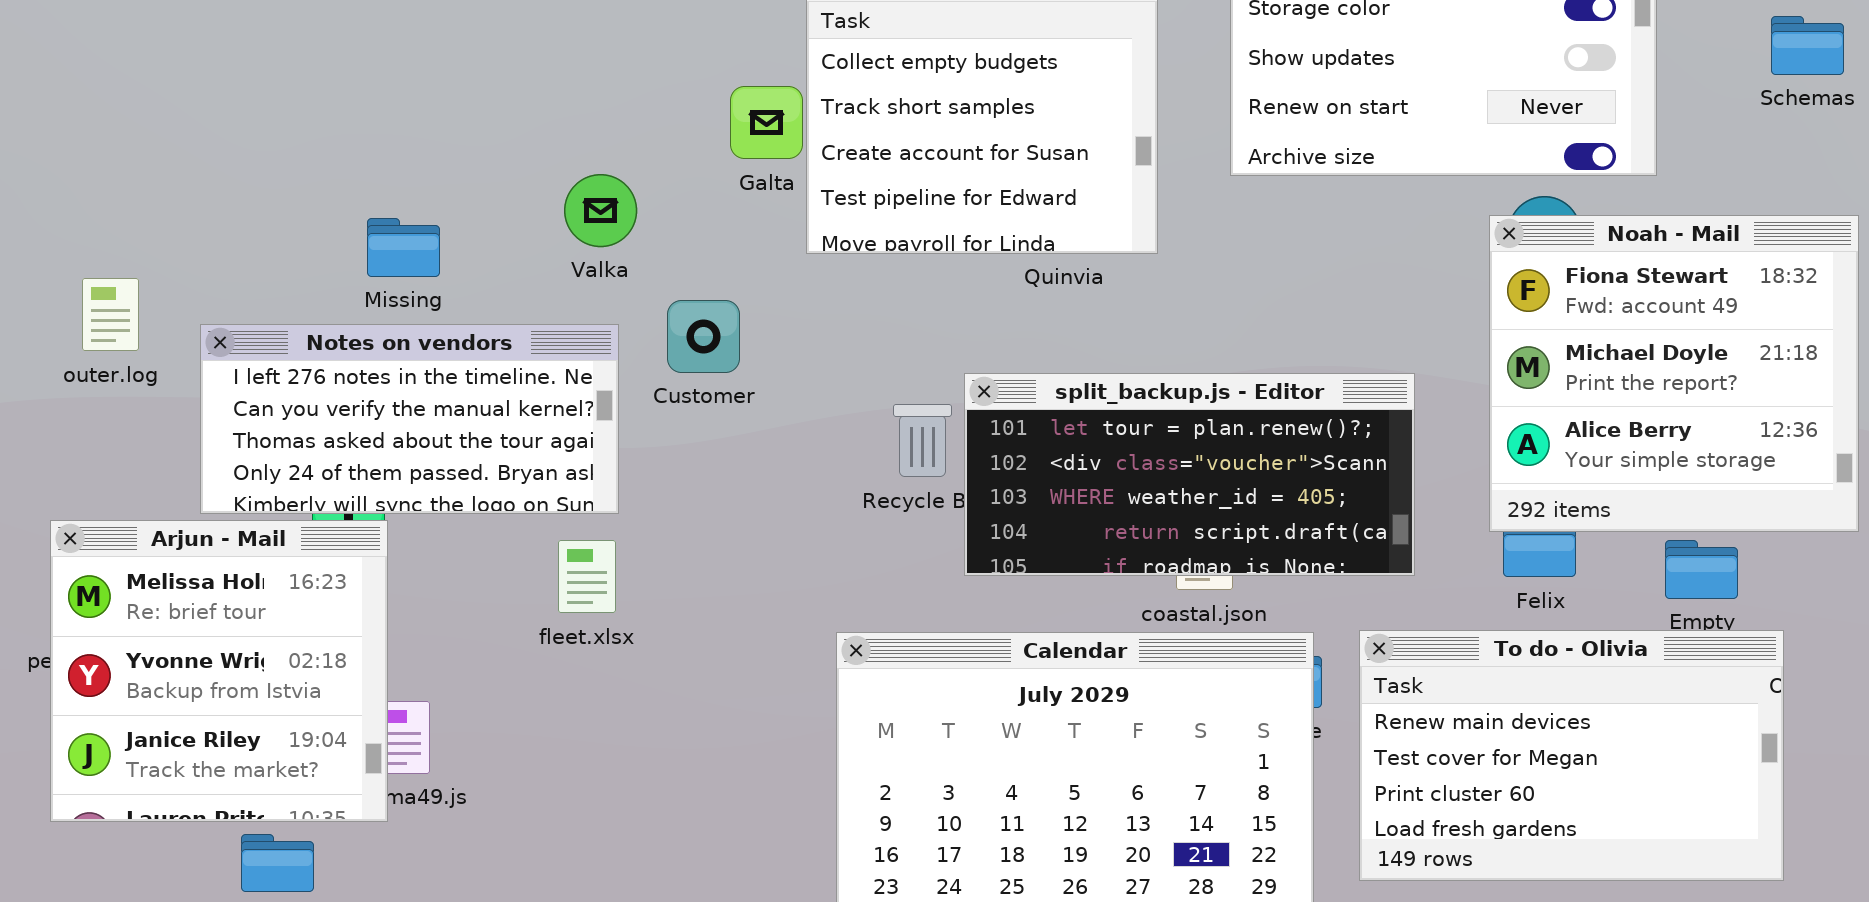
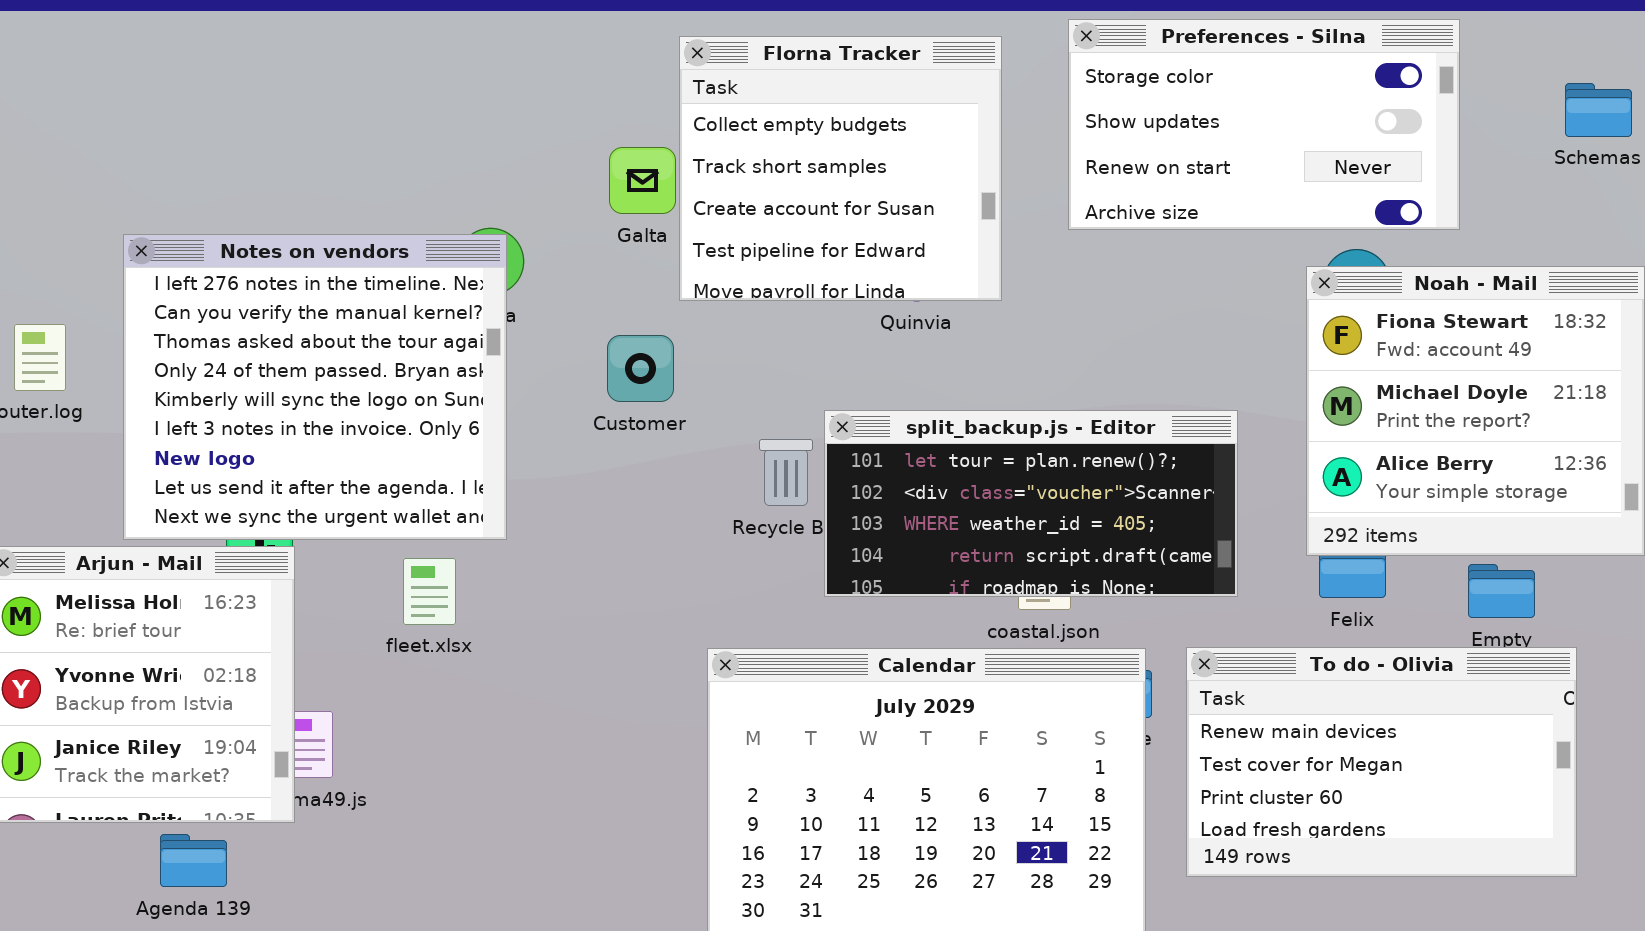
Customer: [667,300,740,373] -> [607,335,674,402], moved
Notes on vendors: [200,324,619,514] -> [123,234,507,540], resized
fleet.xlsx: [558,540,616,613] -> [403,558,456,625], moved

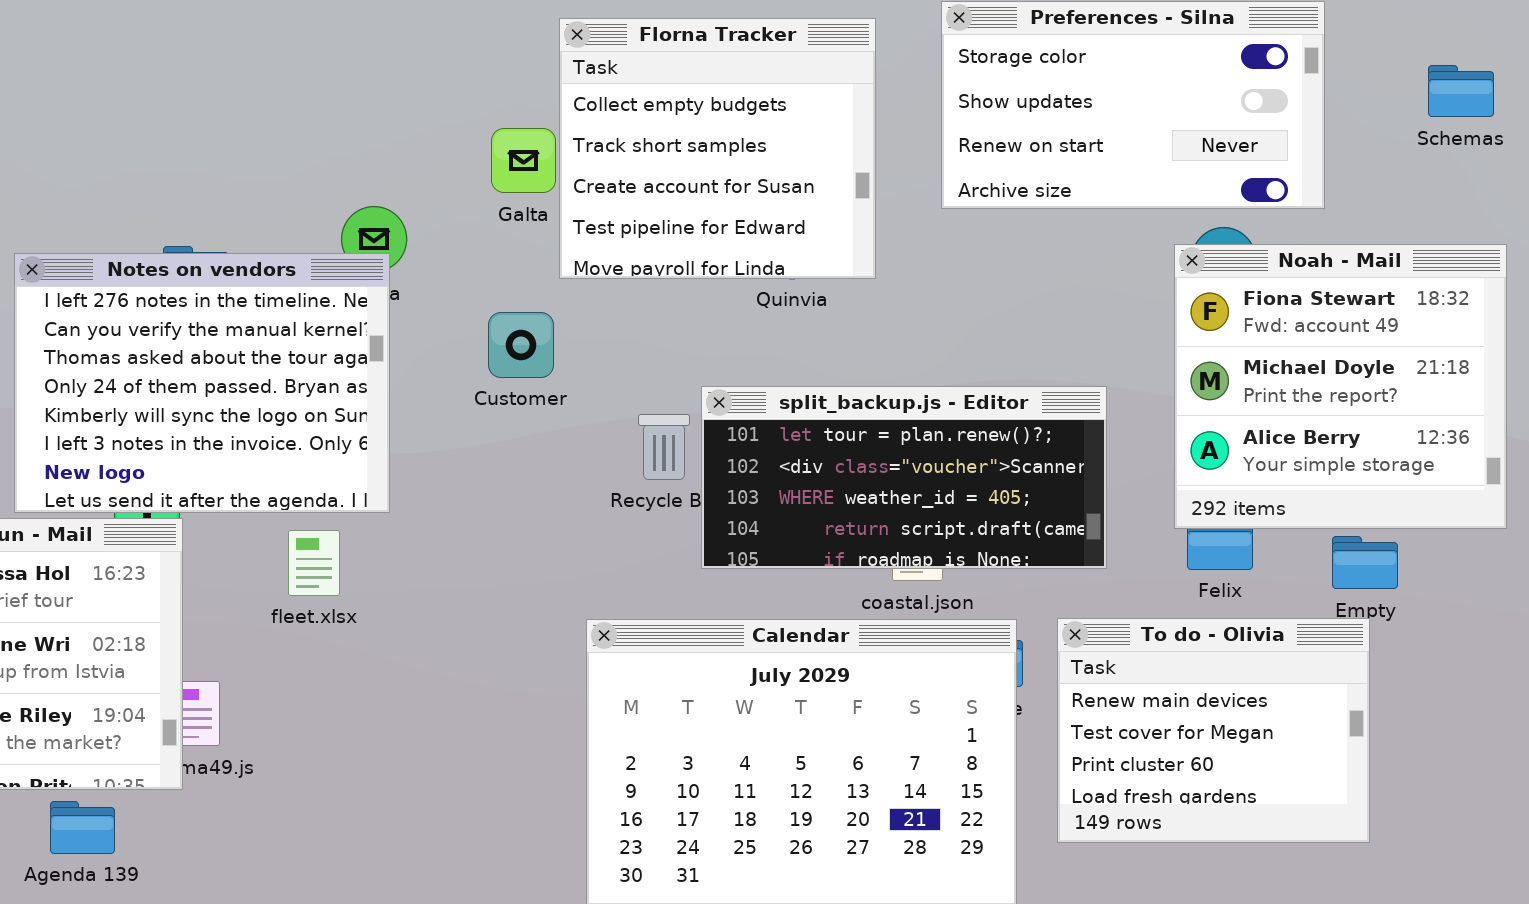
Notes on vendors: [123,234,507,540] -> [14,253,390,513], resized
To do - Olivia: [1186,647,1577,877] -> [1057,618,1370,843], resized

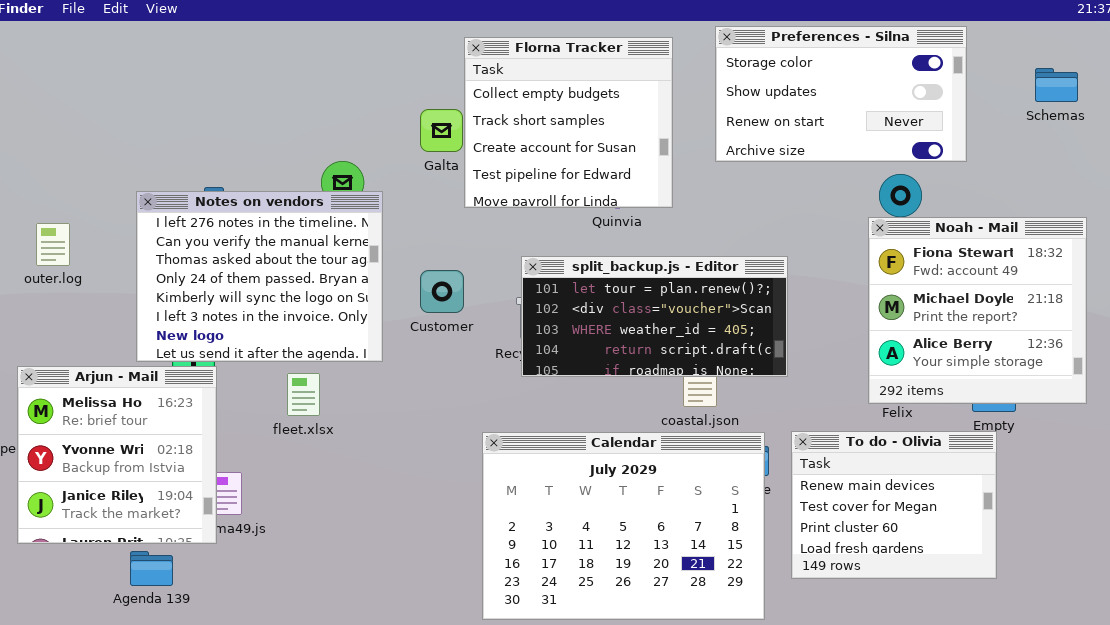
Noah - Mail: [1174,244,1507,529] -> [868,217,1087,404], moved
Notes on vendors: [14,253,390,513] -> [136,191,383,362], moved
Customer: [488,312,554,378] -> [420,270,464,313], moved
split_backup.js - Editor: [701,386,1107,569] -> [521,256,788,377], moved

